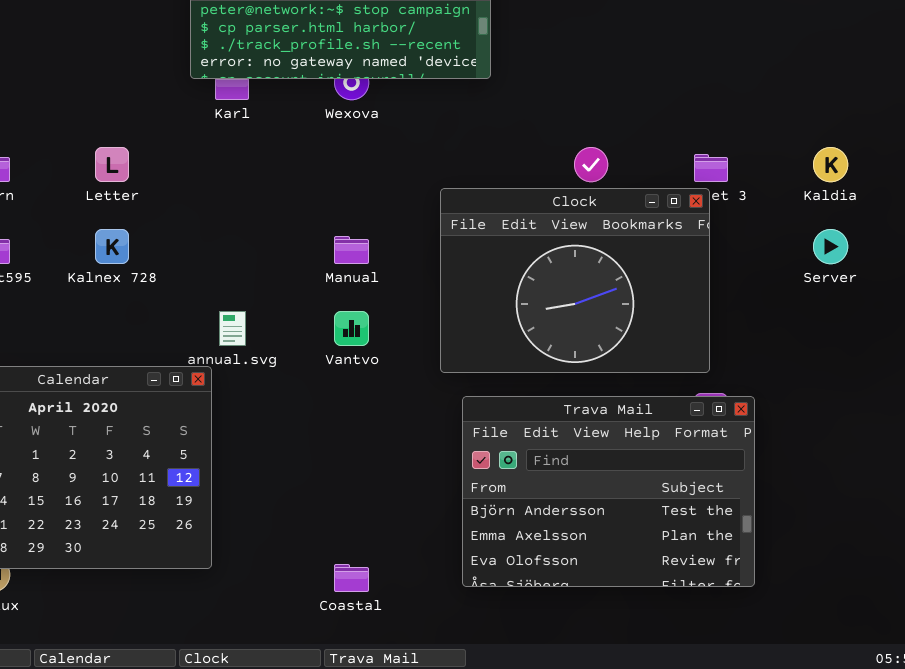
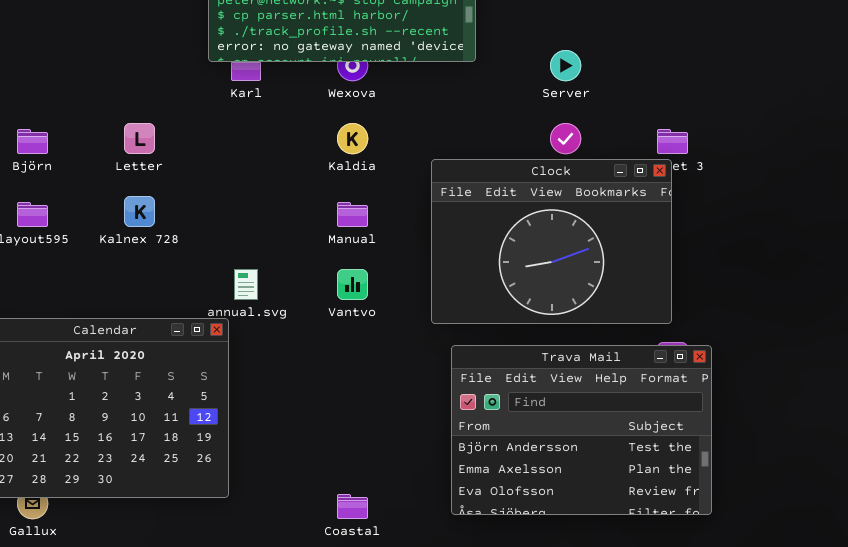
Kaldia: [813,147,848,182] -> [337,123,368,154], moved
Server: [813,229,848,264] -> [550,50,581,81], moved

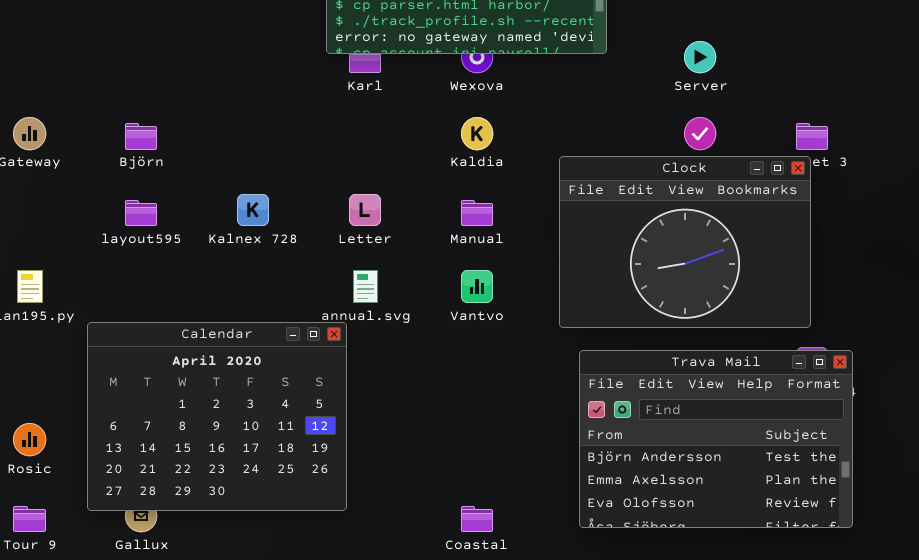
Letter: [124,123,155,154] -> [349,194,381,226], moved

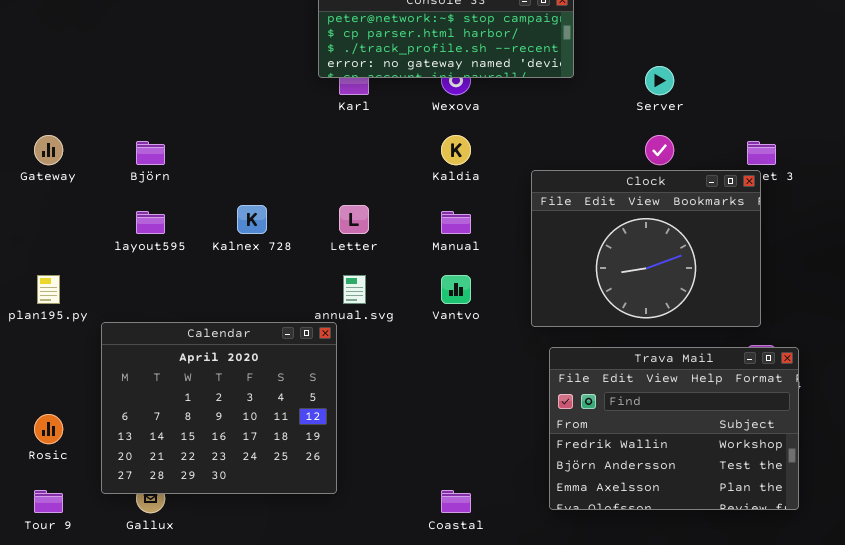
Trava Mail: [579,350,853,528] -> [549,347,799,510], scrolled up 1 row

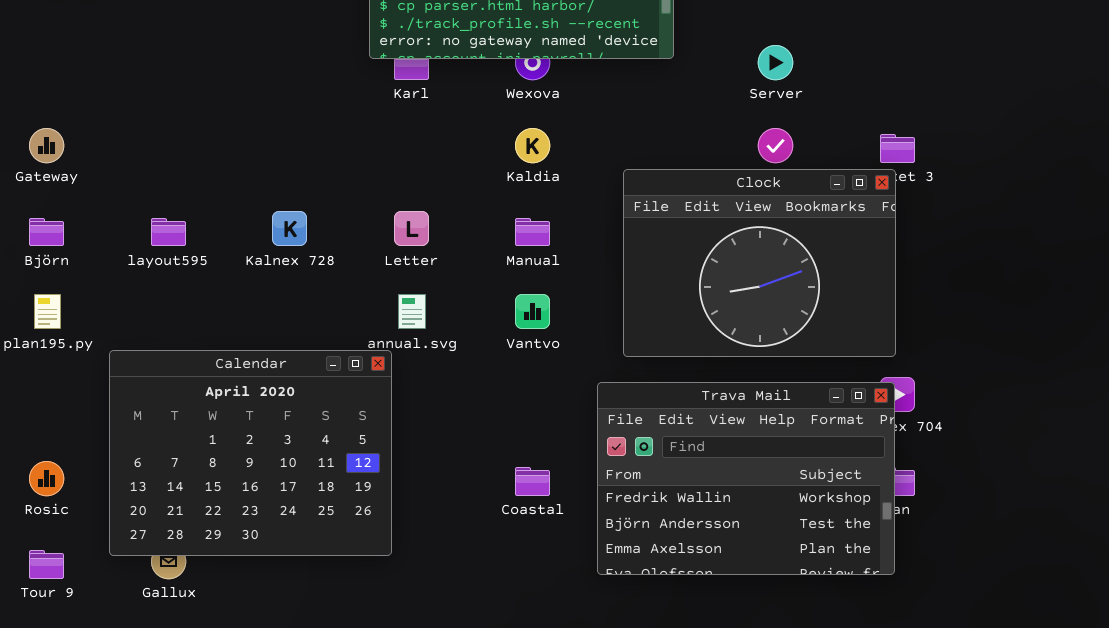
Björn: [136,141,165,165] -> [29,218,64,246], moved
Trava Mail: [549,347,799,510] -> [597,382,895,575], moved
Coastal: [441,490,471,513] -> [515,467,550,496], moved

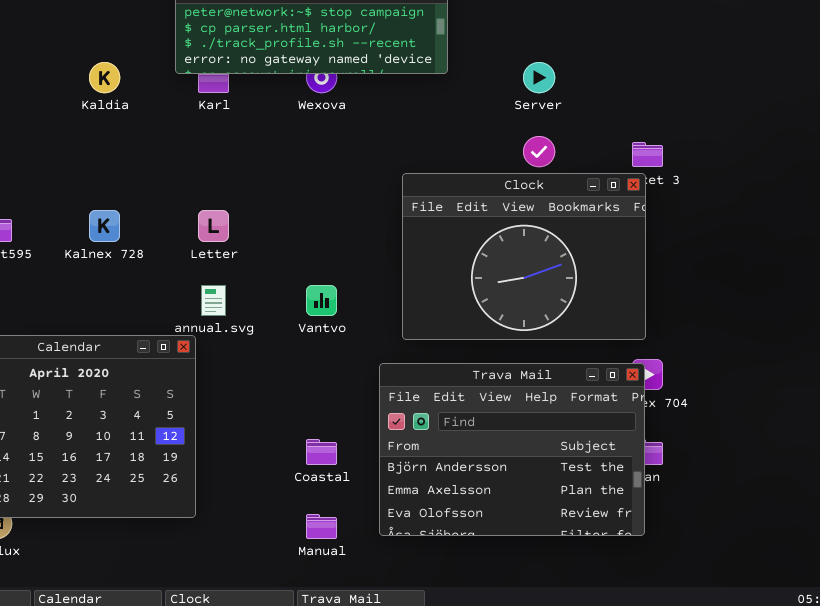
Kaldia: [515,128,550,163] -> [89,62,120,93], moved
Manual: [515,218,550,246] -> [306,514,337,539], moved
Trava Mail: [597,382,895,575] -> [379,363,645,536], scrolled down 1 row

